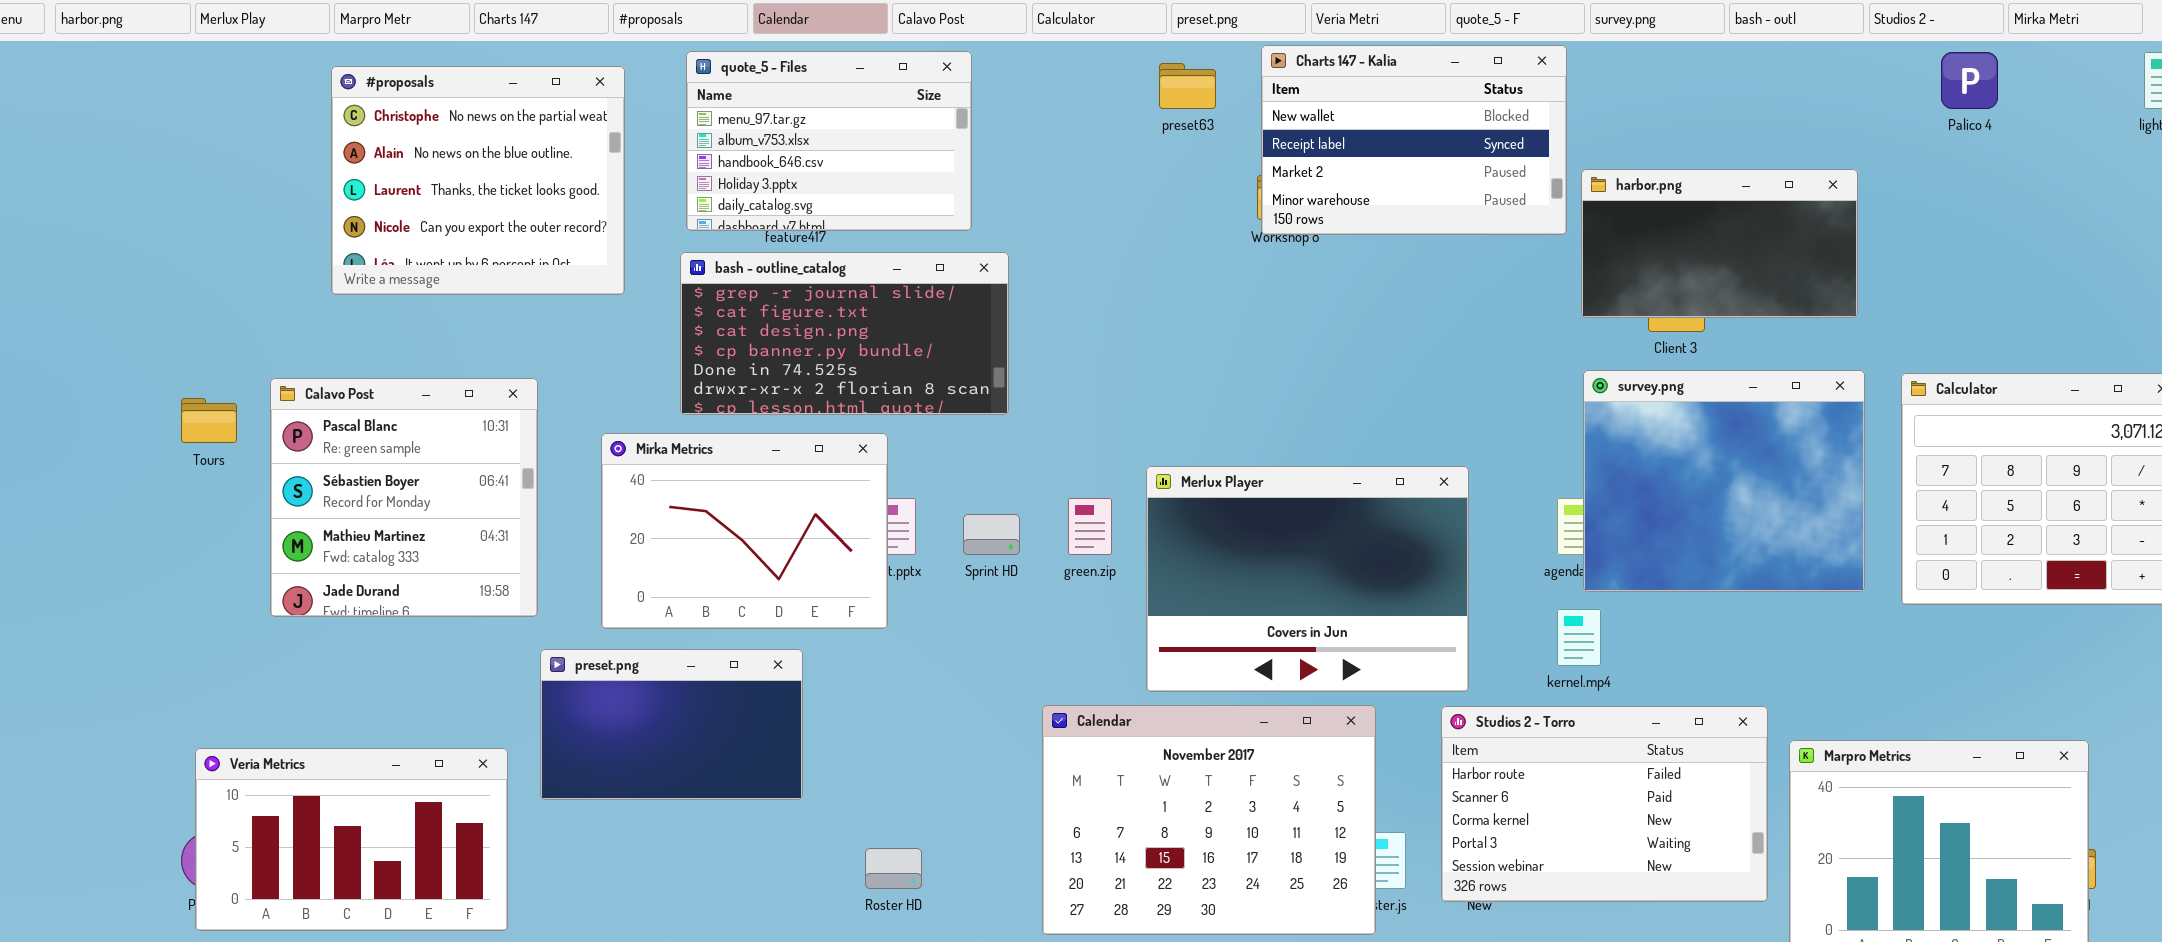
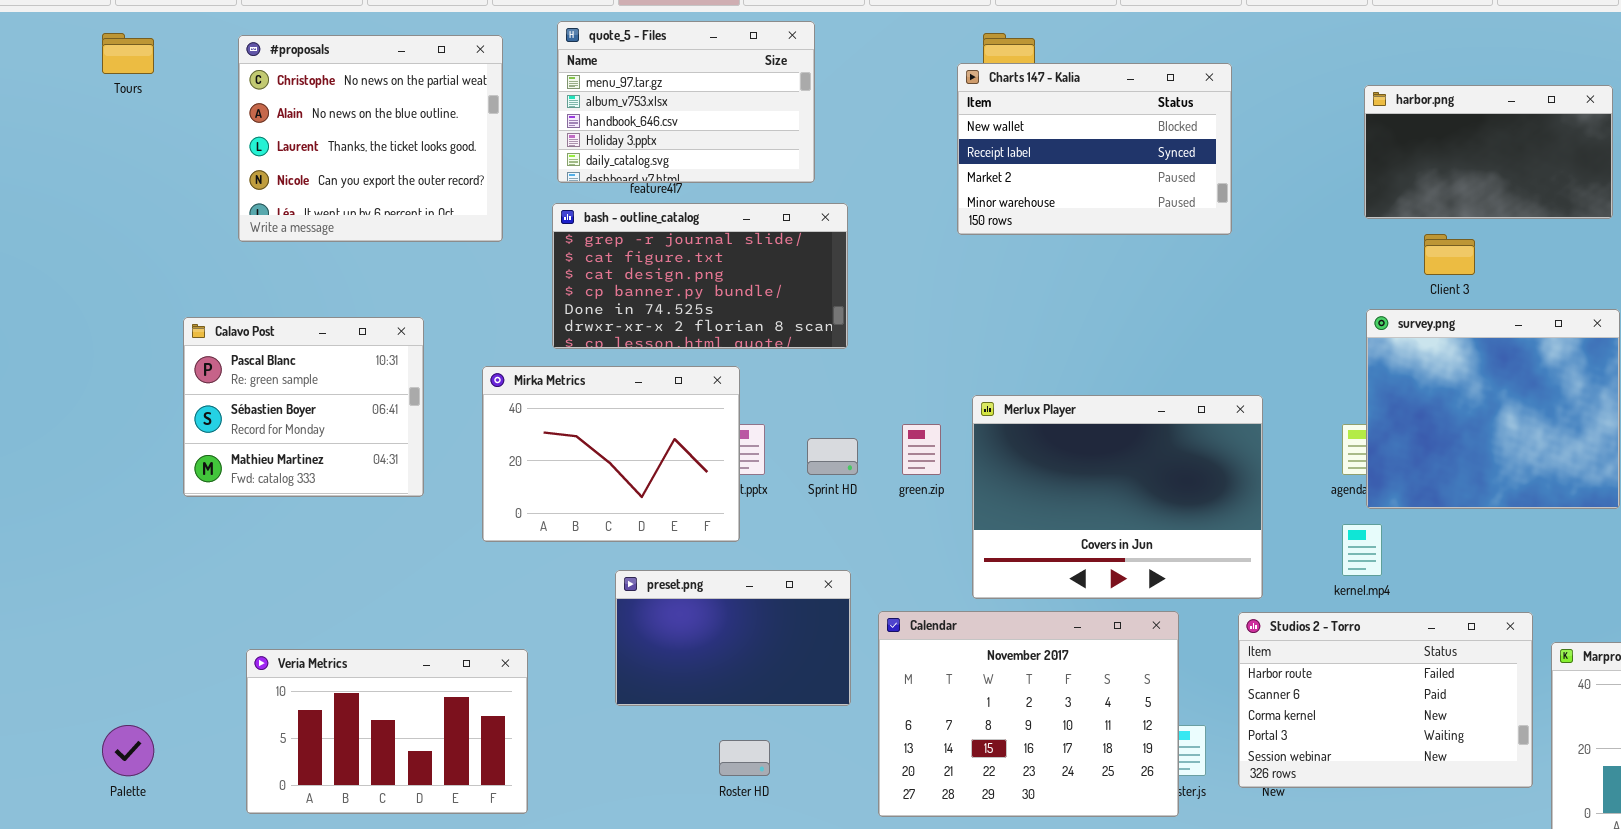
Charts 147 - Kalia: [1261,45,1567,235] -> [957,63,1232,235], moved
harbor.png: [1581,169,1858,318] -> [1364,85,1613,219], moved
Calavo Post: [270,378,538,617] -> [183,317,424,497], resized
Tours: [181,398,237,443] -> [102,33,154,74], moved
preset.png: [540,649,803,800] -> [615,570,851,706], moved
Veria Metrics: [195,748,508,931] -> [246,649,528,814], moved

